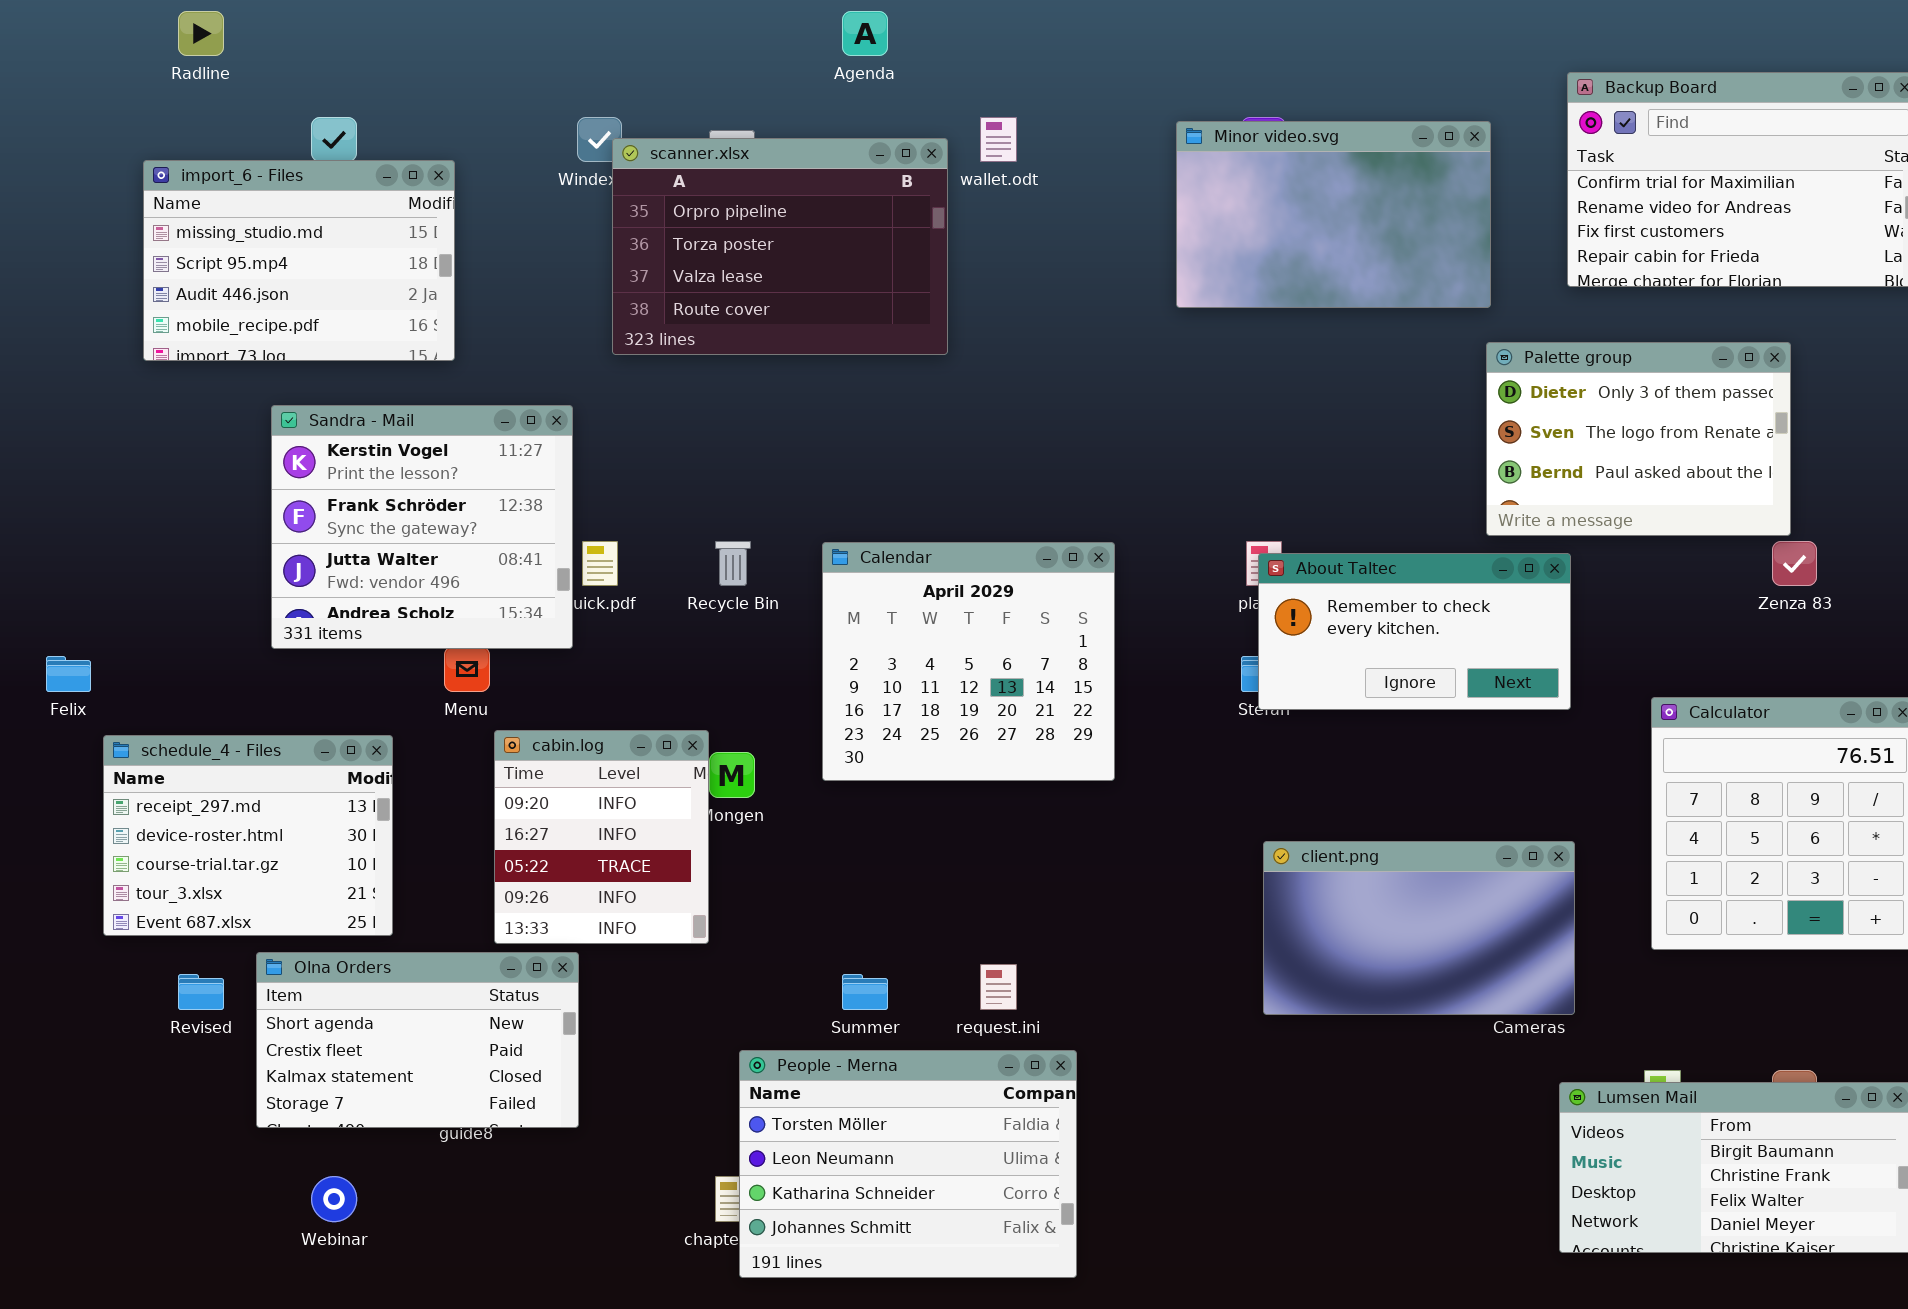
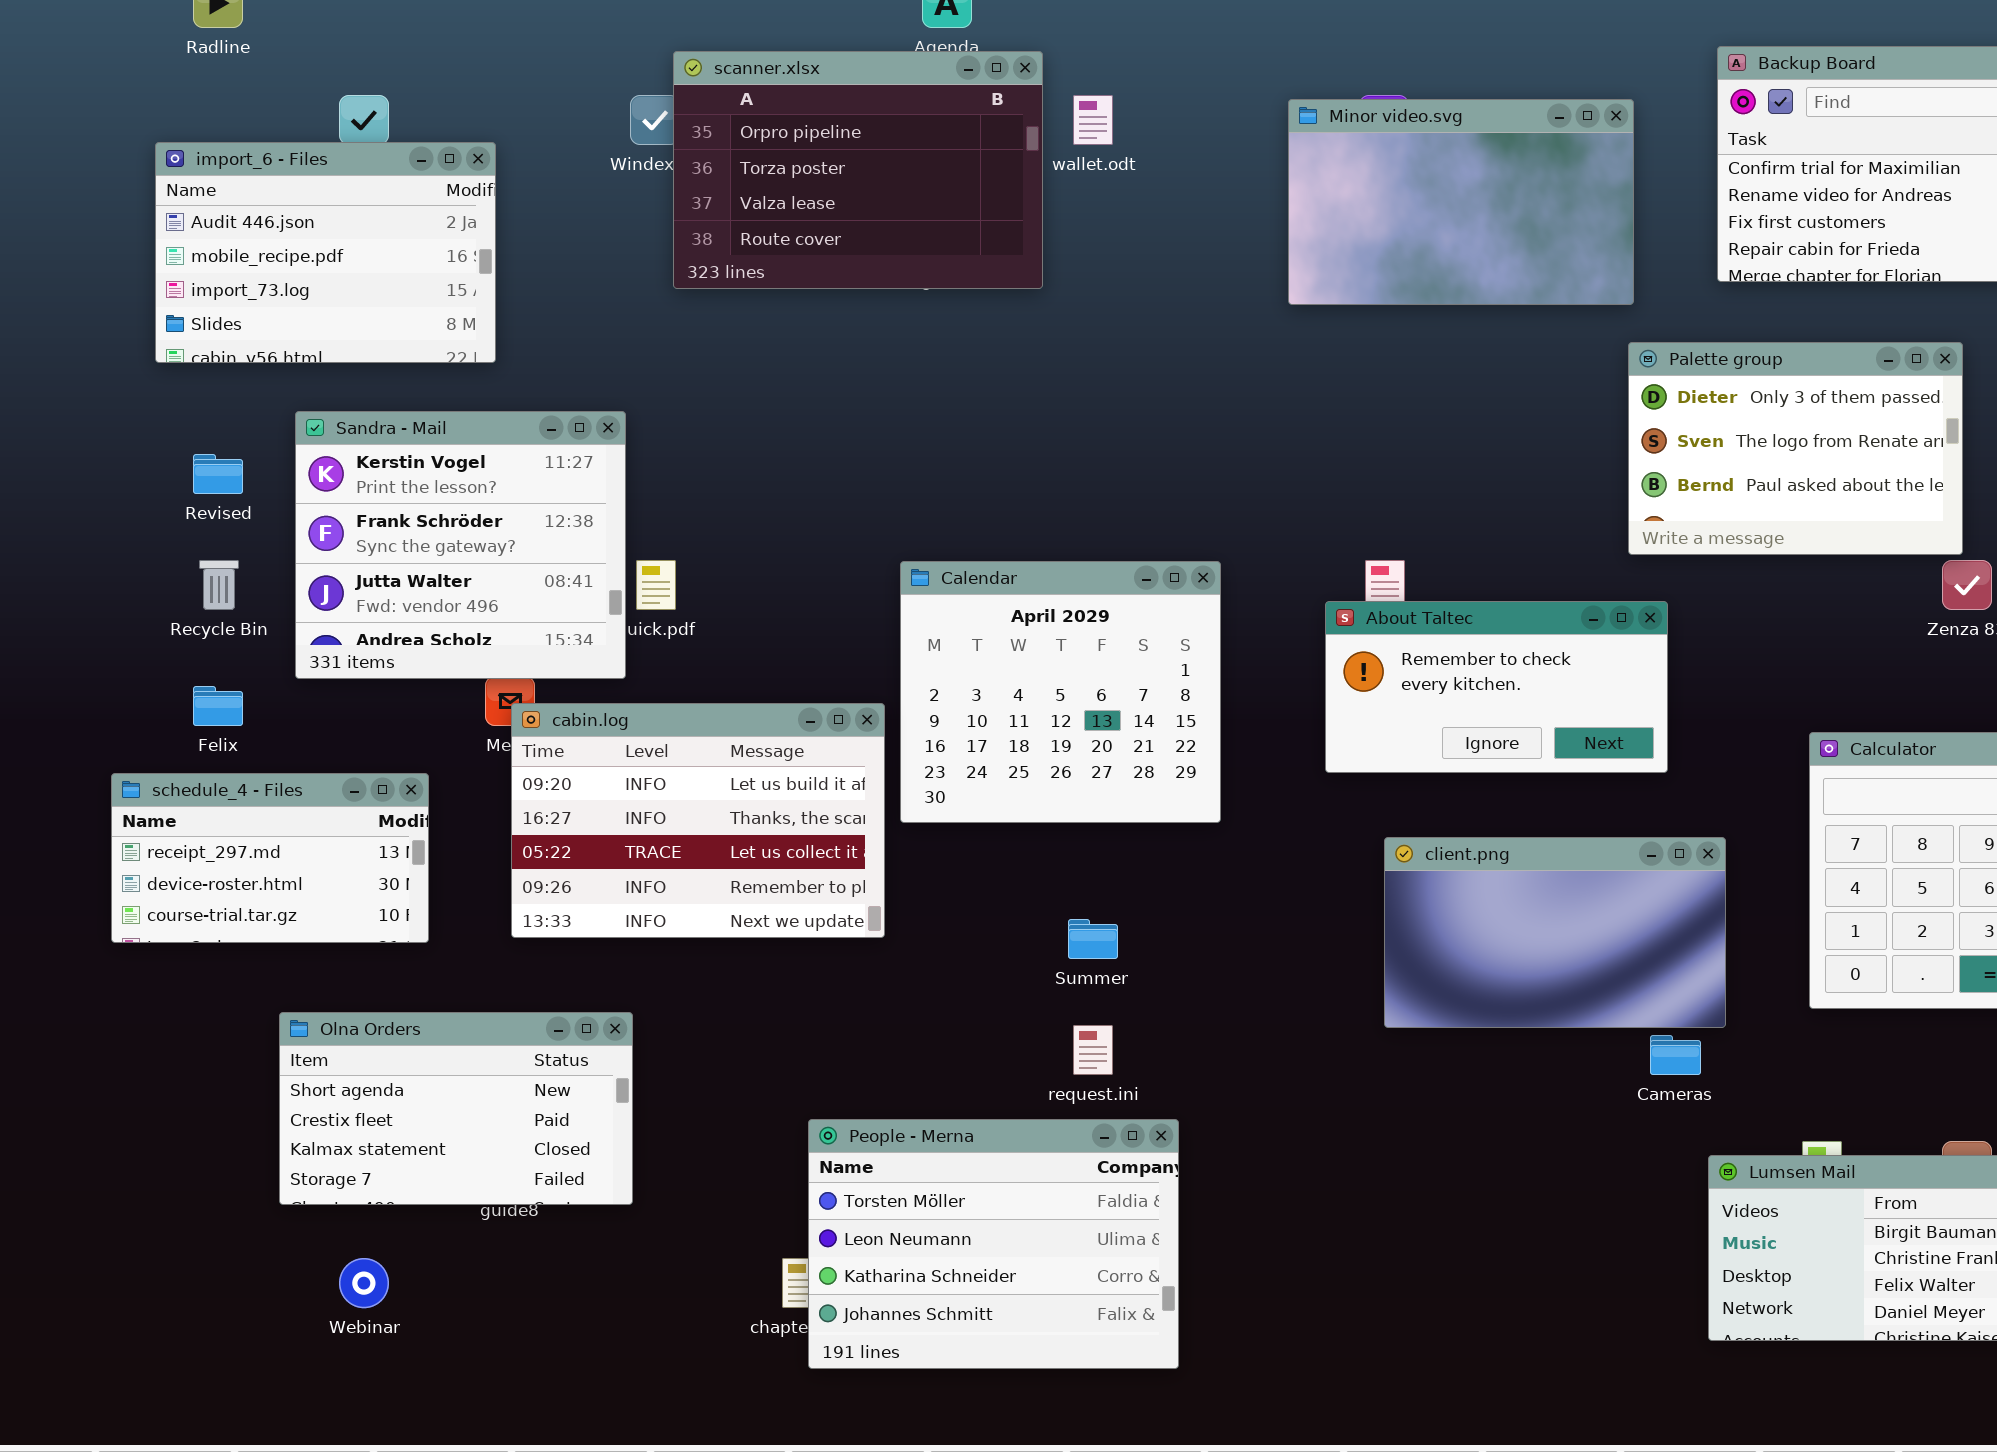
scanner.xlsx: [612,138,948,355] -> [673,51,1043,289], moved
import_6 - Files: [143,160,455,361] -> [155,142,496,363], scrolled down 2 rows
Recycle Bin: [715,541,751,586] -> [199,560,239,610], moved
About Taltec: [1258,553,1571,710] -> [1325,601,1668,773], moved
Felix: [46,656,91,692] -> [193,686,243,726], moved
cabin.log: [494,730,709,944] -> [511,703,885,938], moved, resized
schedule_4 - Files: [103,735,393,936] -> [111,773,429,943], resized
client.png: [1263,841,1575,1015] -> [1384,837,1726,1028], moved
Revised: [178,974,224,1010] -> [193,454,243,494], moved
Summer: [842,974,888,1010] -> [1068,919,1118,959], moved

